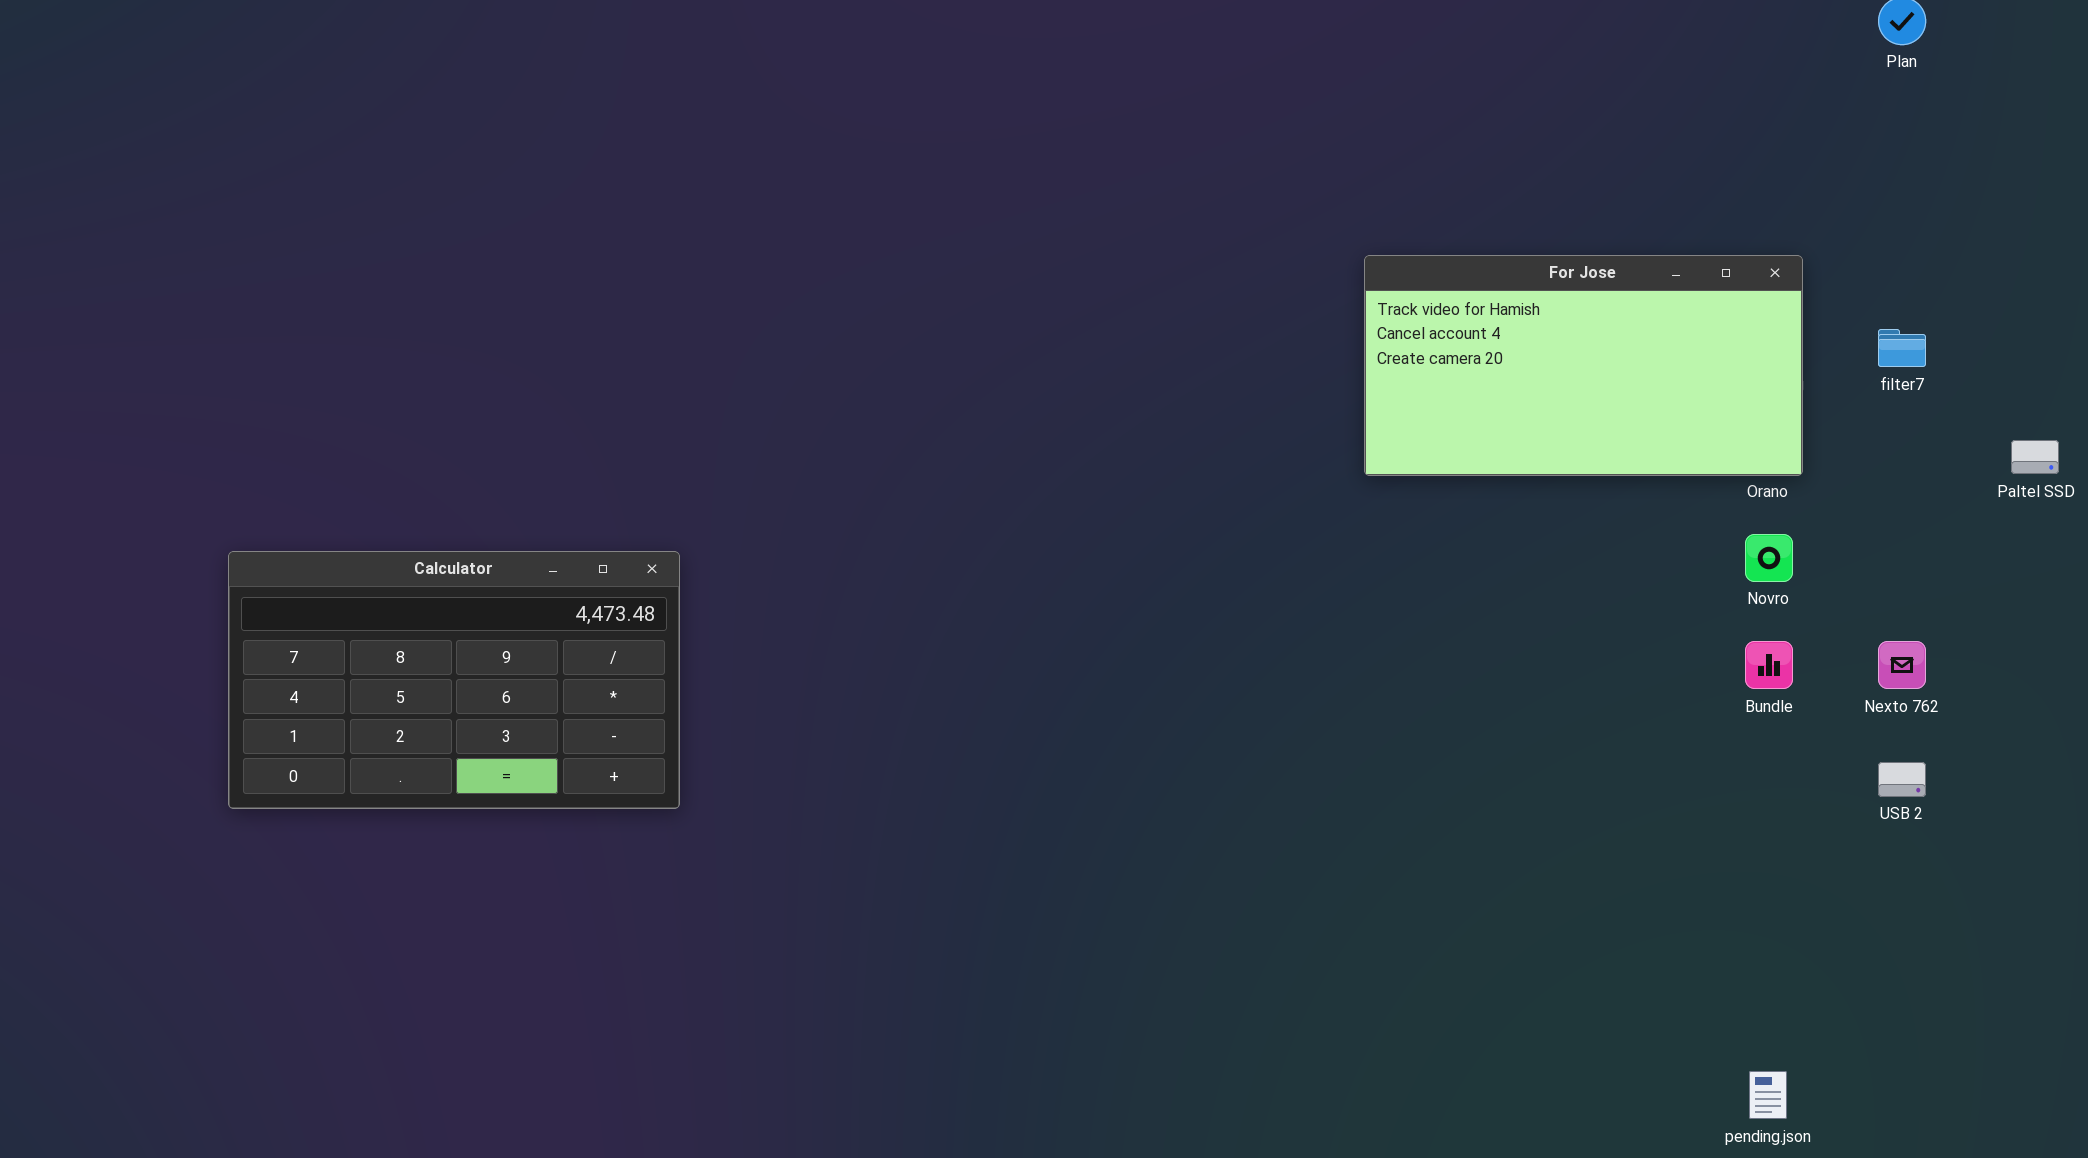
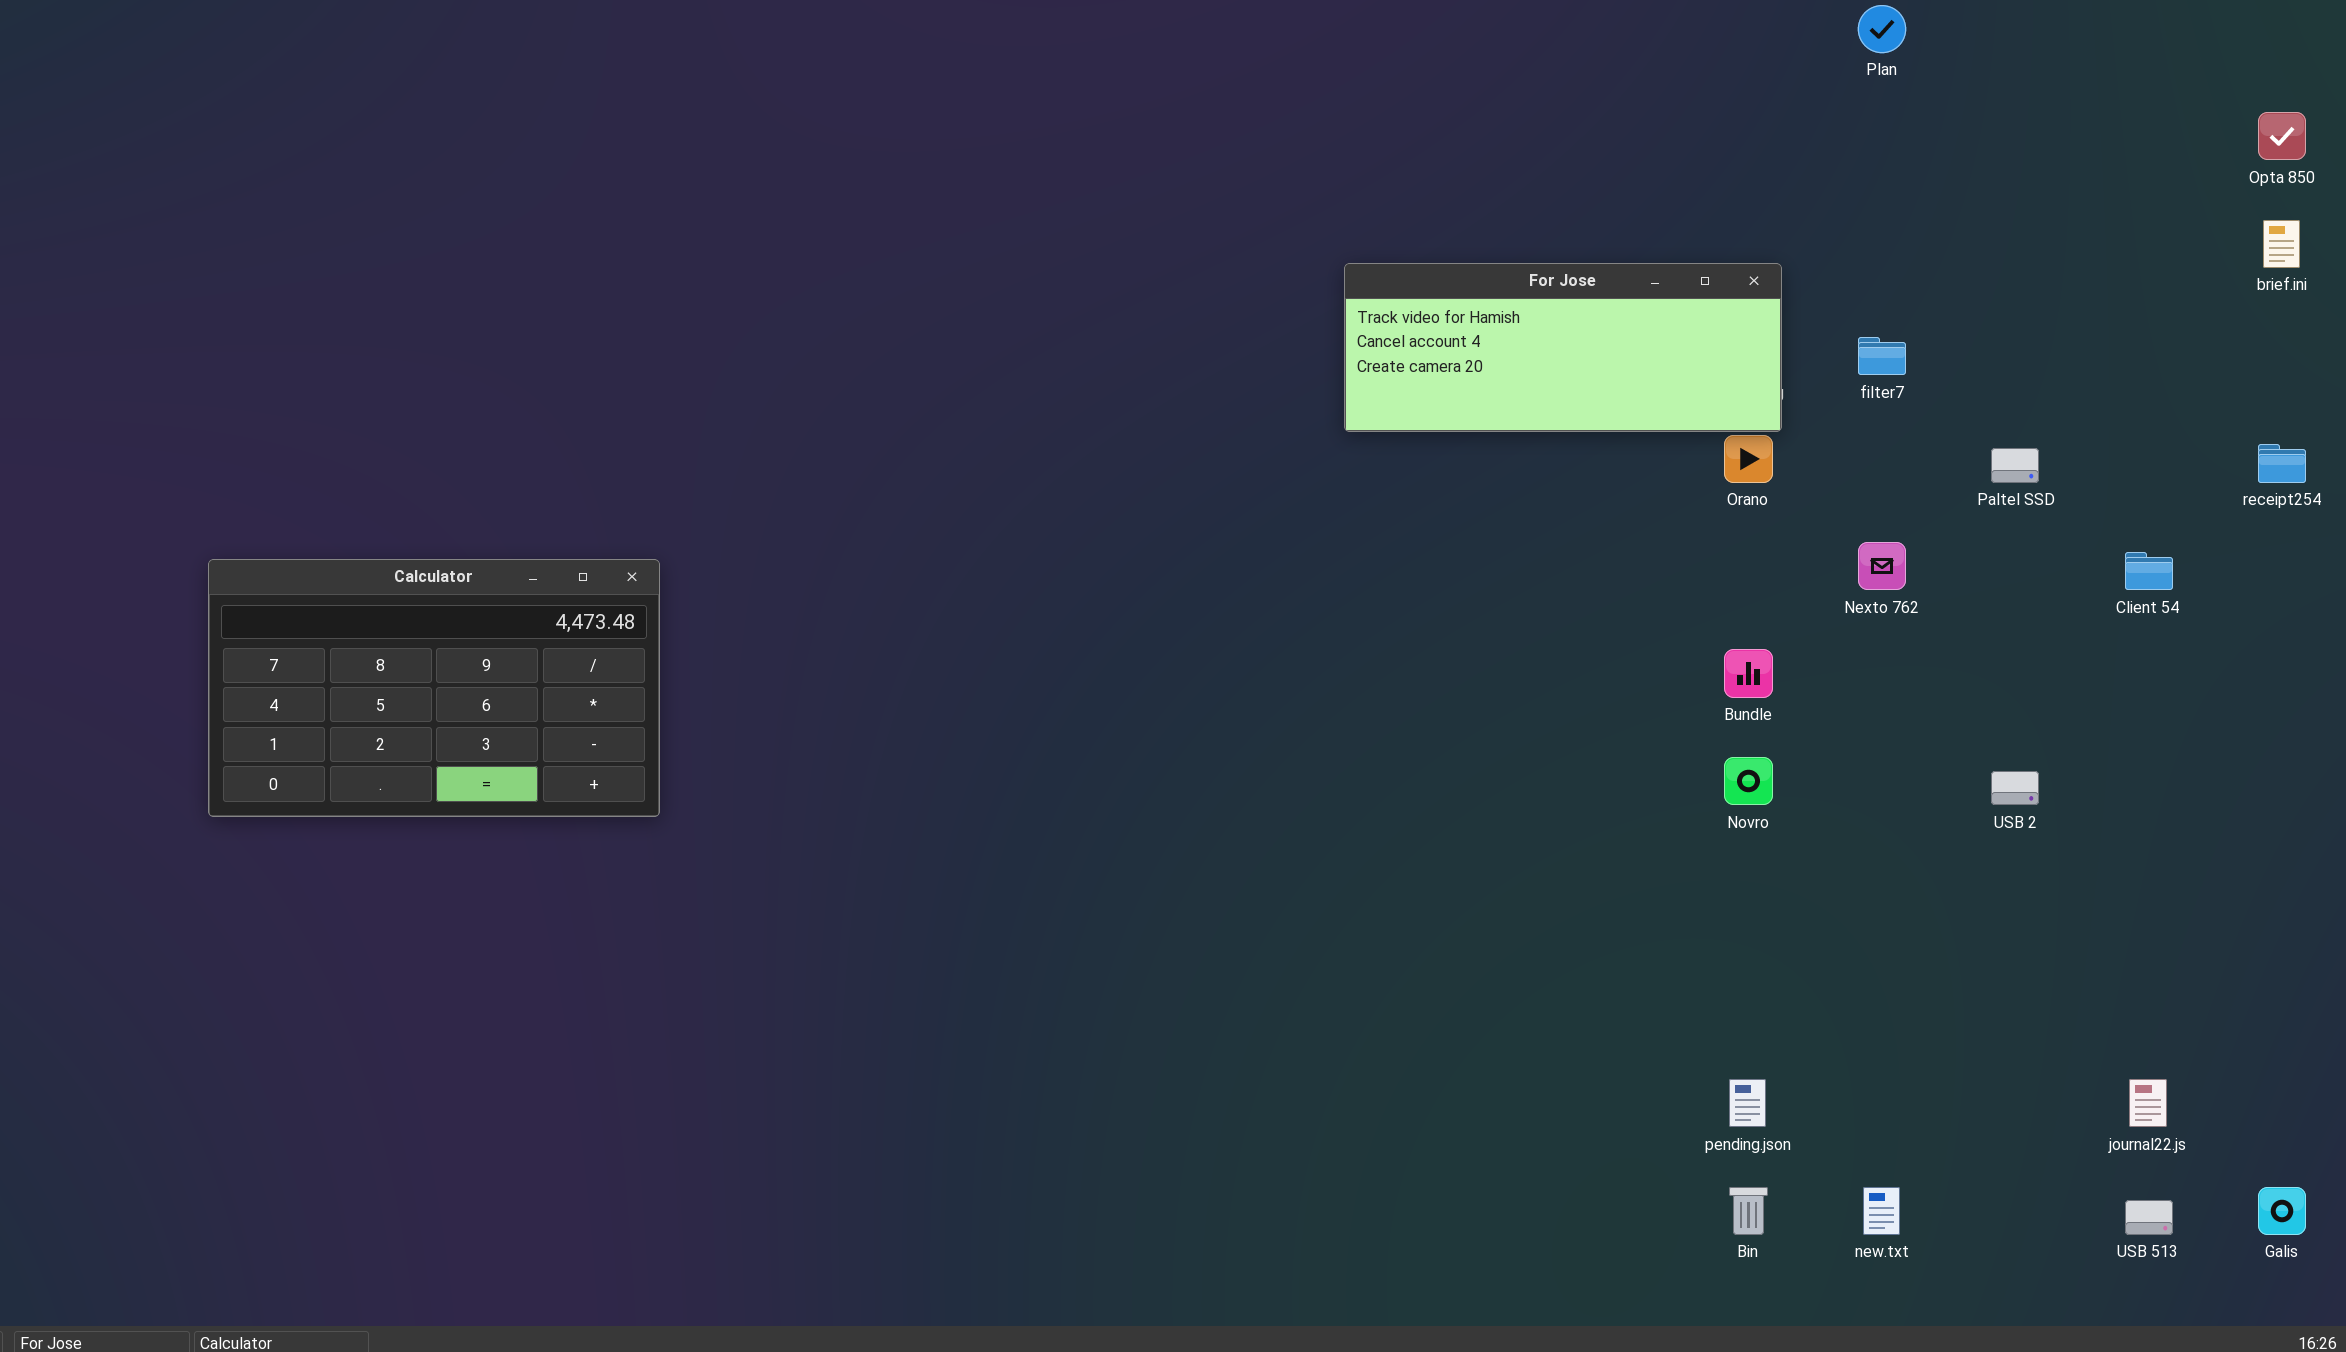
For Jose: [1364,255,1803,476] -> [1344,263,1782,432], resized
Novro: [1745,534,1793,582] -> [1724,757,1773,805], moved
Nexto 762: [1878,641,1926,689] -> [1858,542,1906,590], moved
USB 2: [1878,762,1926,797] -> [1991,771,2039,805], moved

